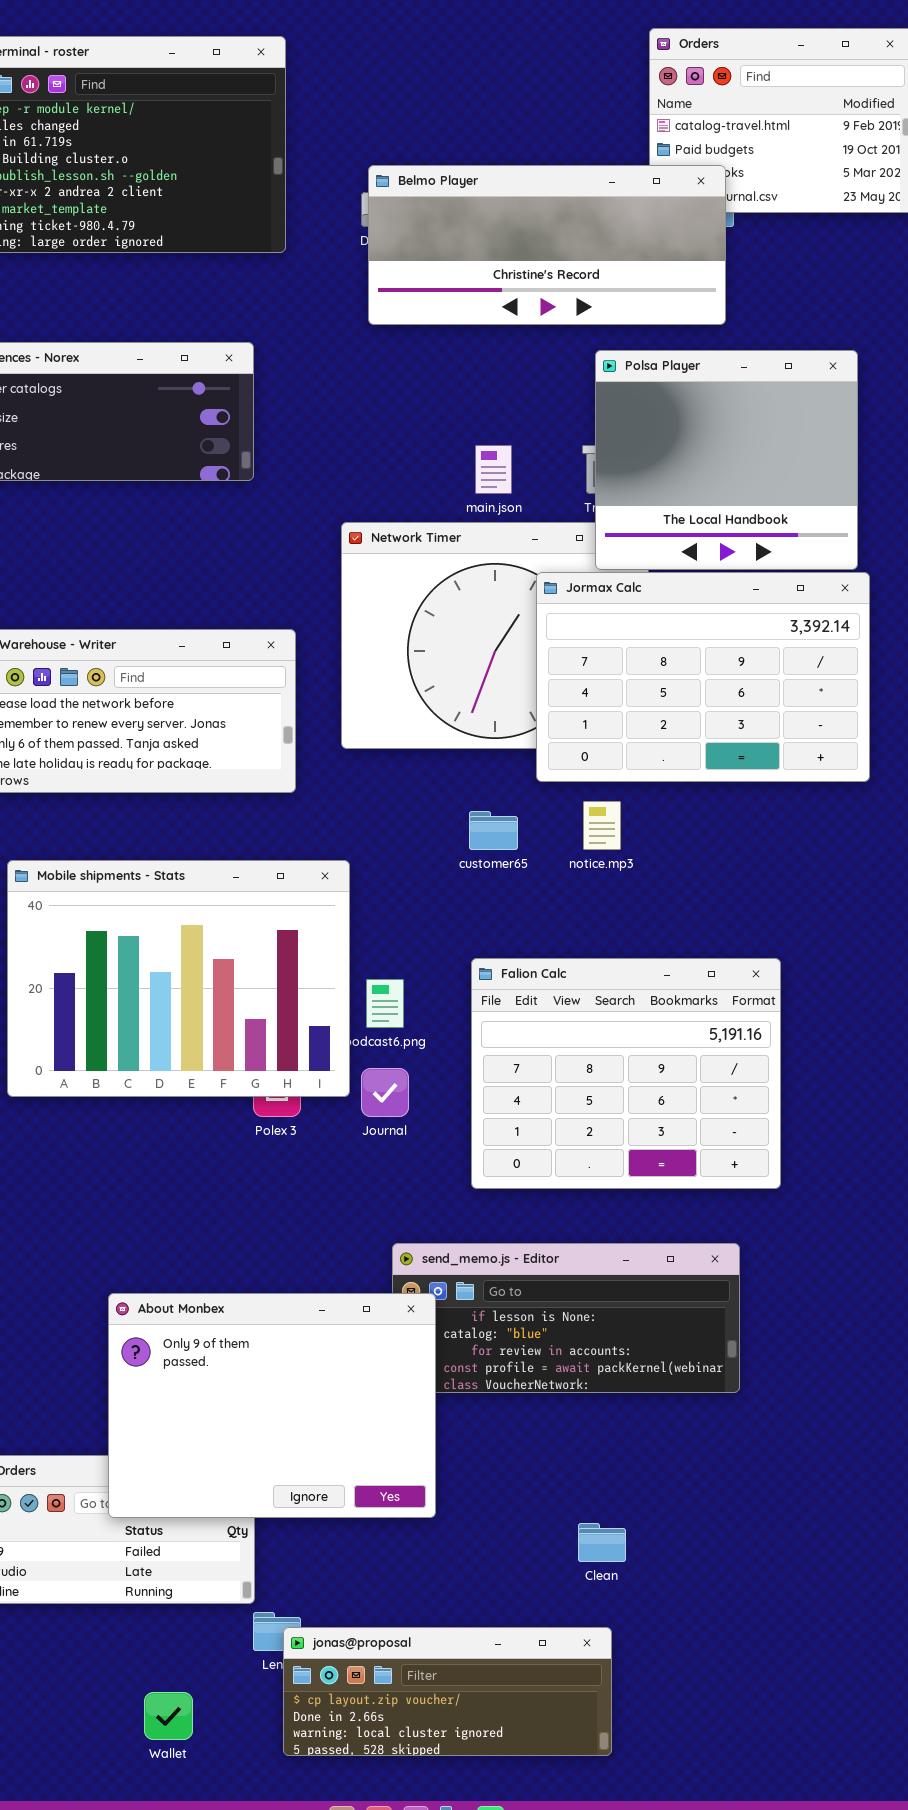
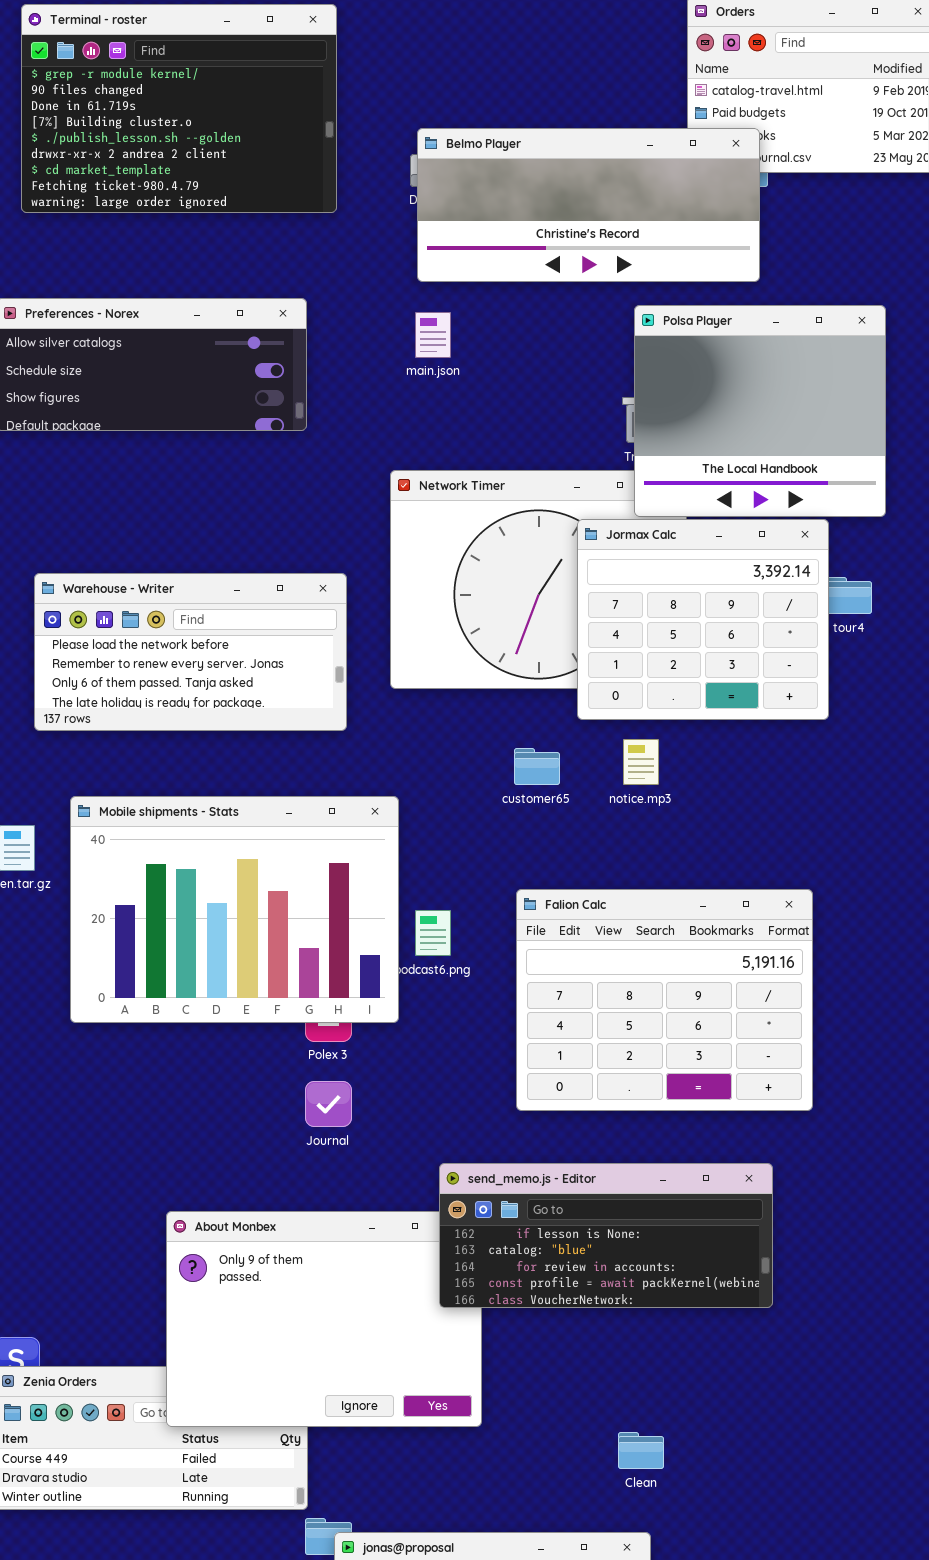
main.json: [475,445,512,494] -> [415,312,451,358], moved
Jormax Calc: [536,572,870,782] -> [577,519,829,720], resized
Journal: [361,1068,409,1117] -> [305,1081,352,1127], moved
send_memo.js - Editor: [392,1243,740,1393] -> [439,1163,773,1308], raised

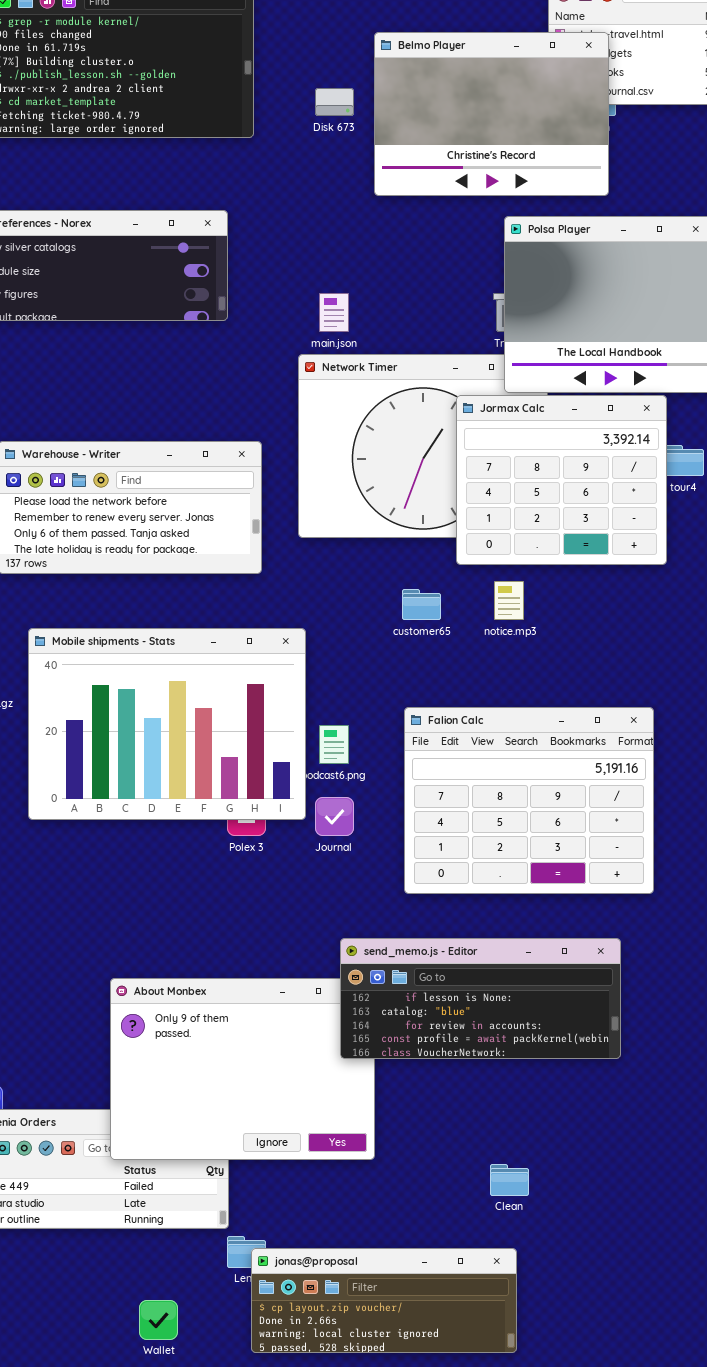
Belmo Player: [417,128,760,282] -> [374,32,609,196], resized
main.json: [415,312,451,358] -> [319,293,349,332], moved
Journal: [305,1081,352,1127] -> [315,797,354,836], moved

